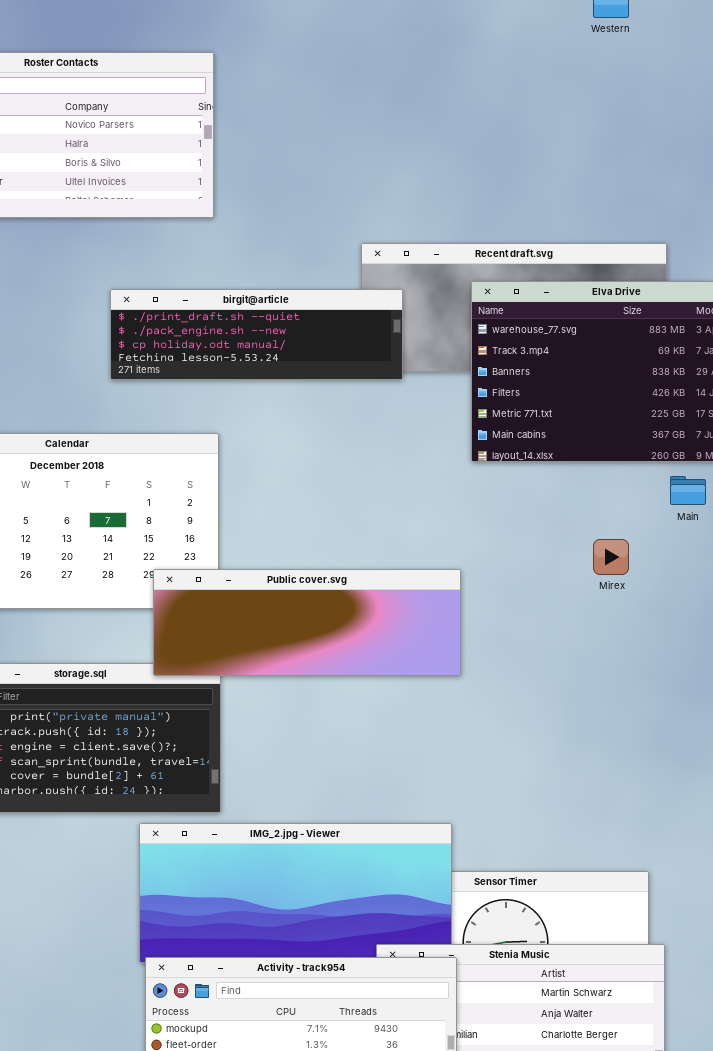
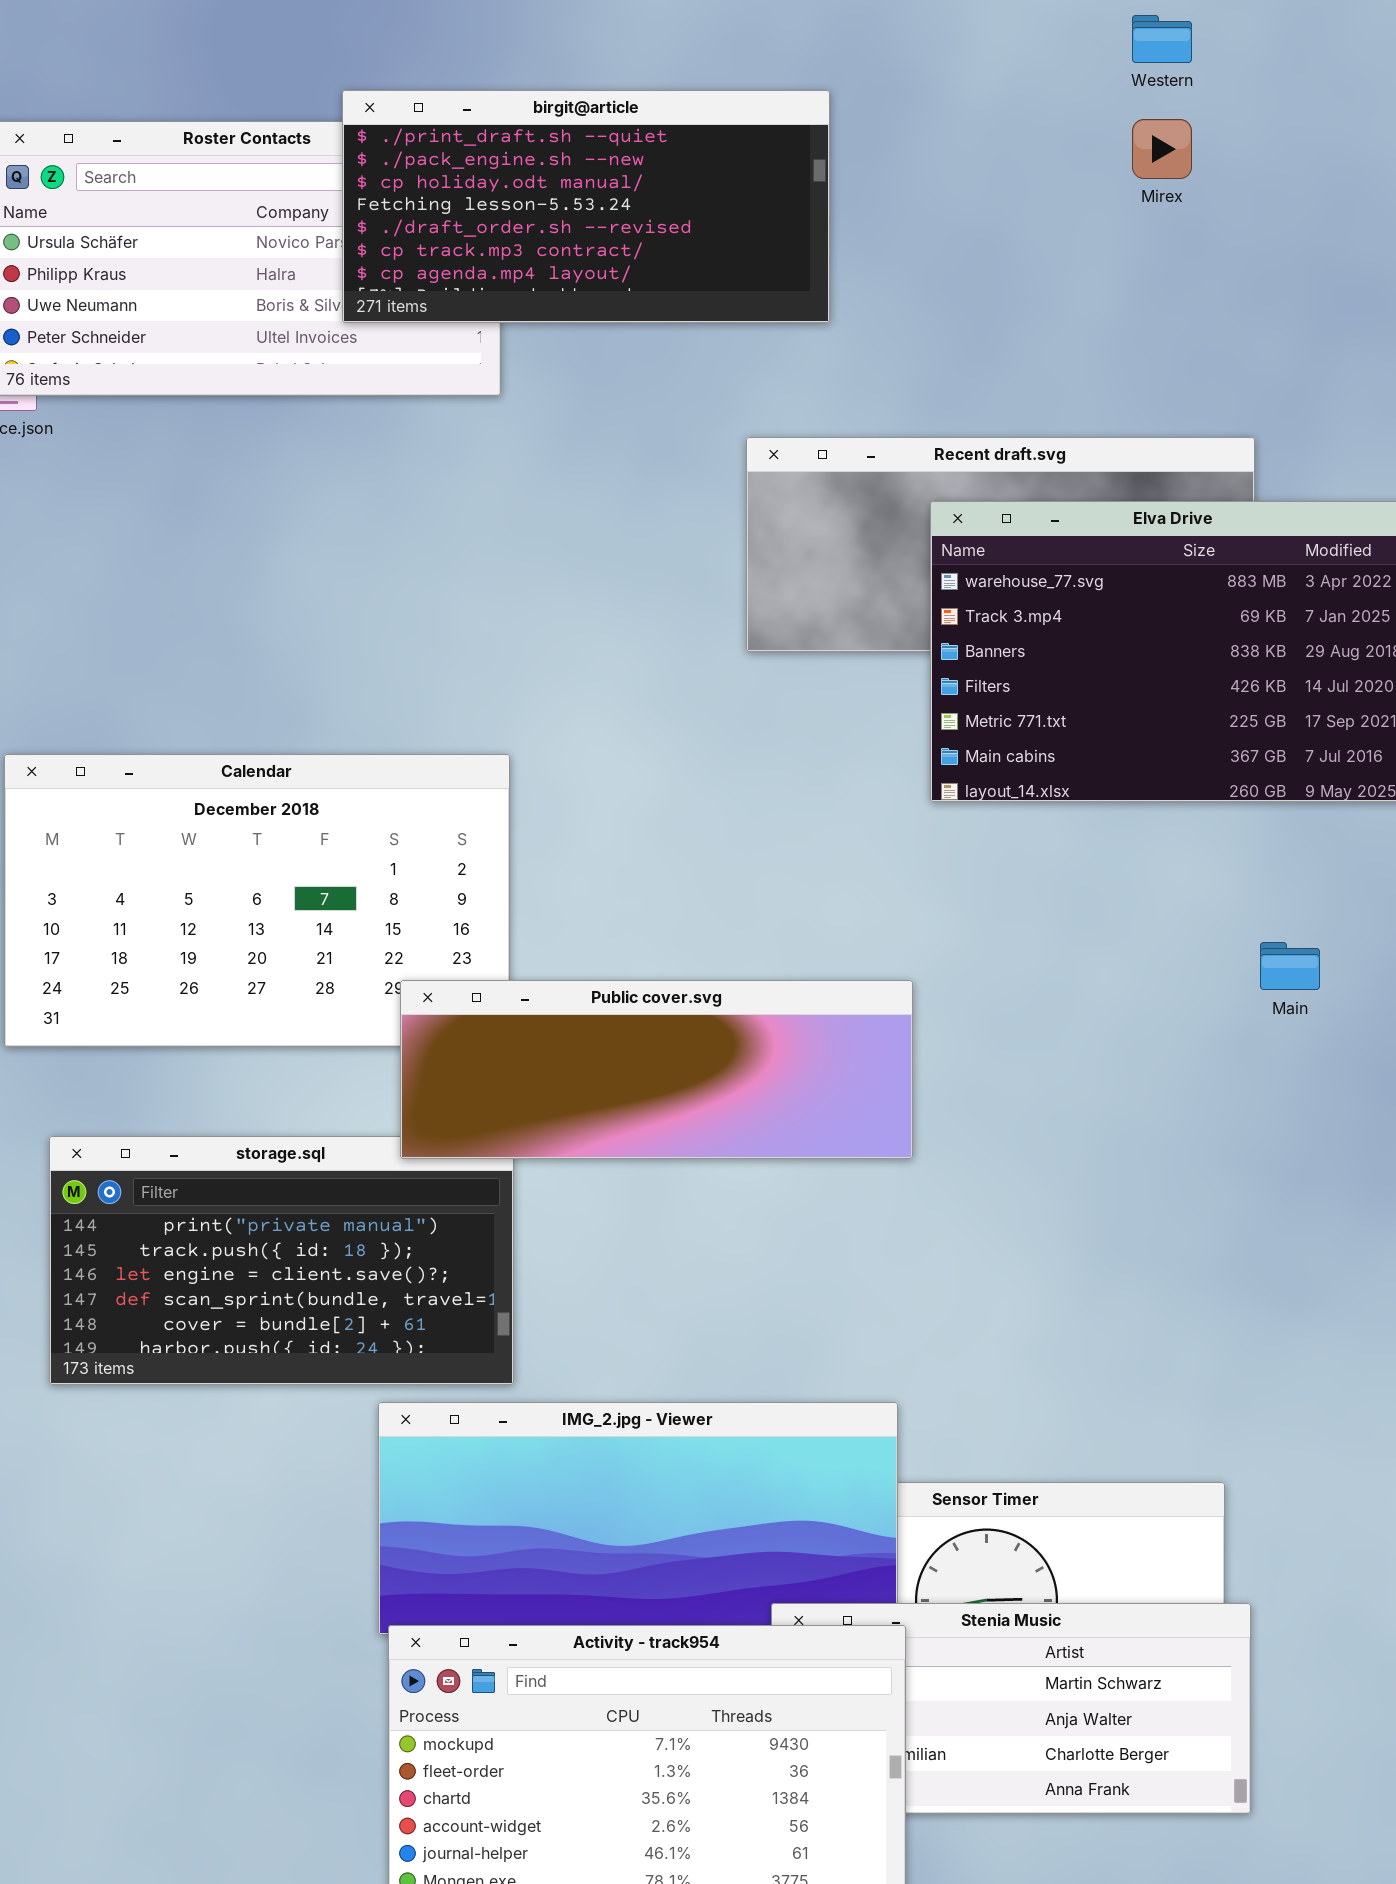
birgit@article: [110,289,403,380] -> [342,90,830,323], moved, resized
Main: [670,476,706,505] -> [1260,942,1320,990], moved
Mirex: [593,539,629,575] -> [1132,119,1192,179], moved

